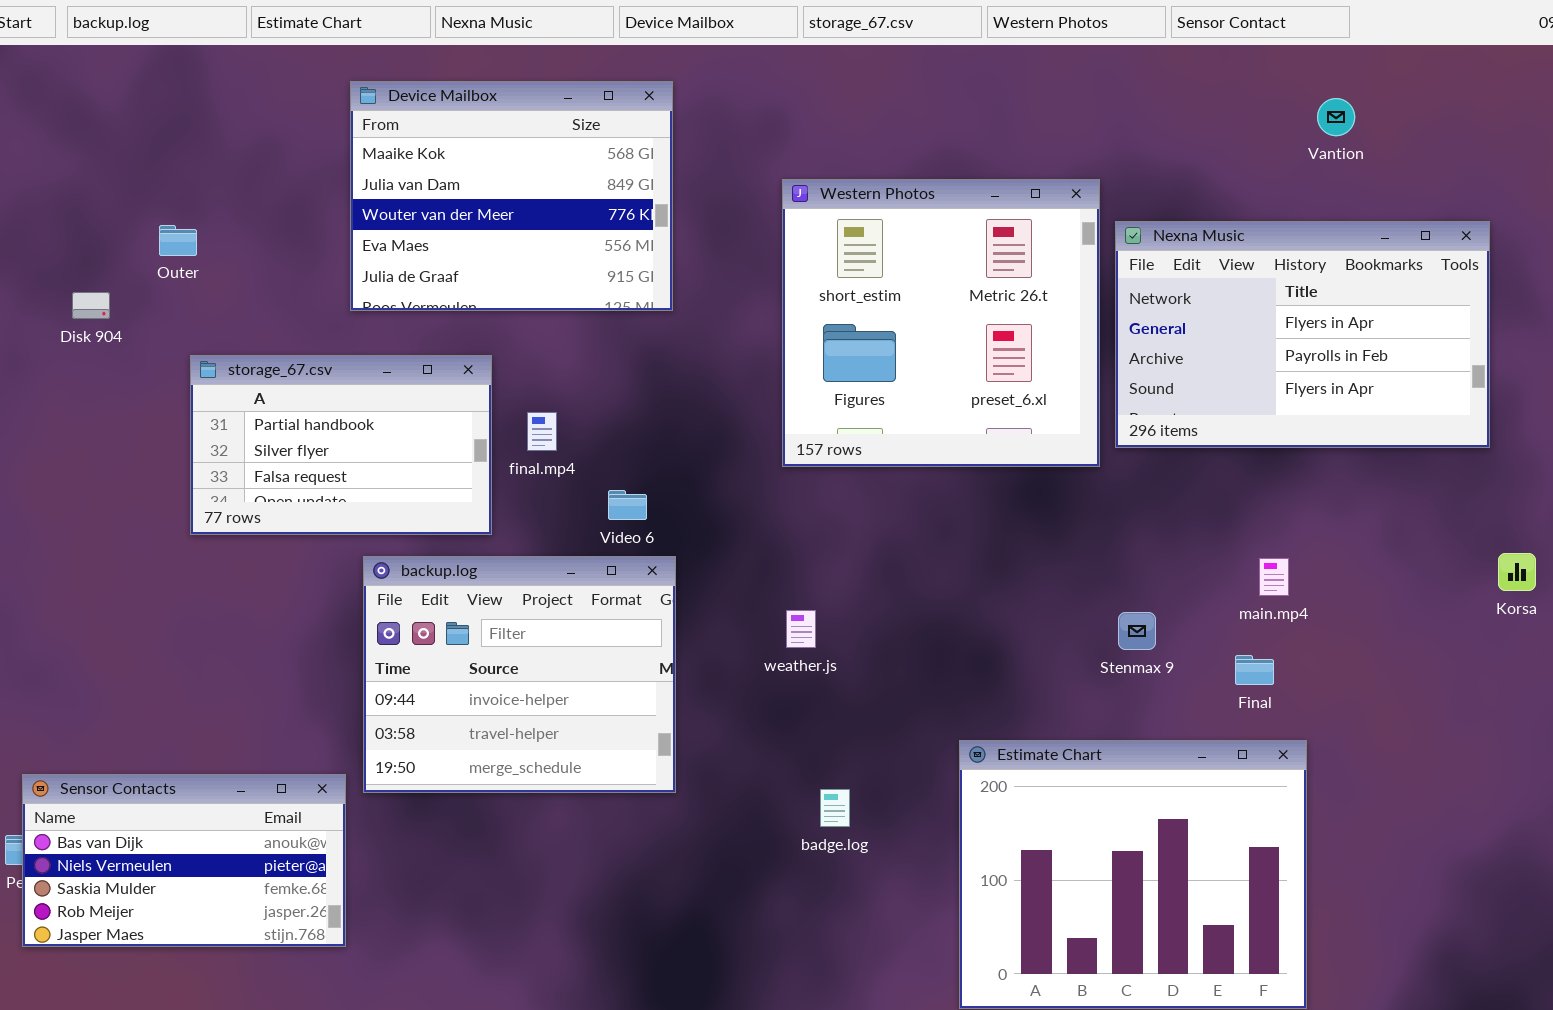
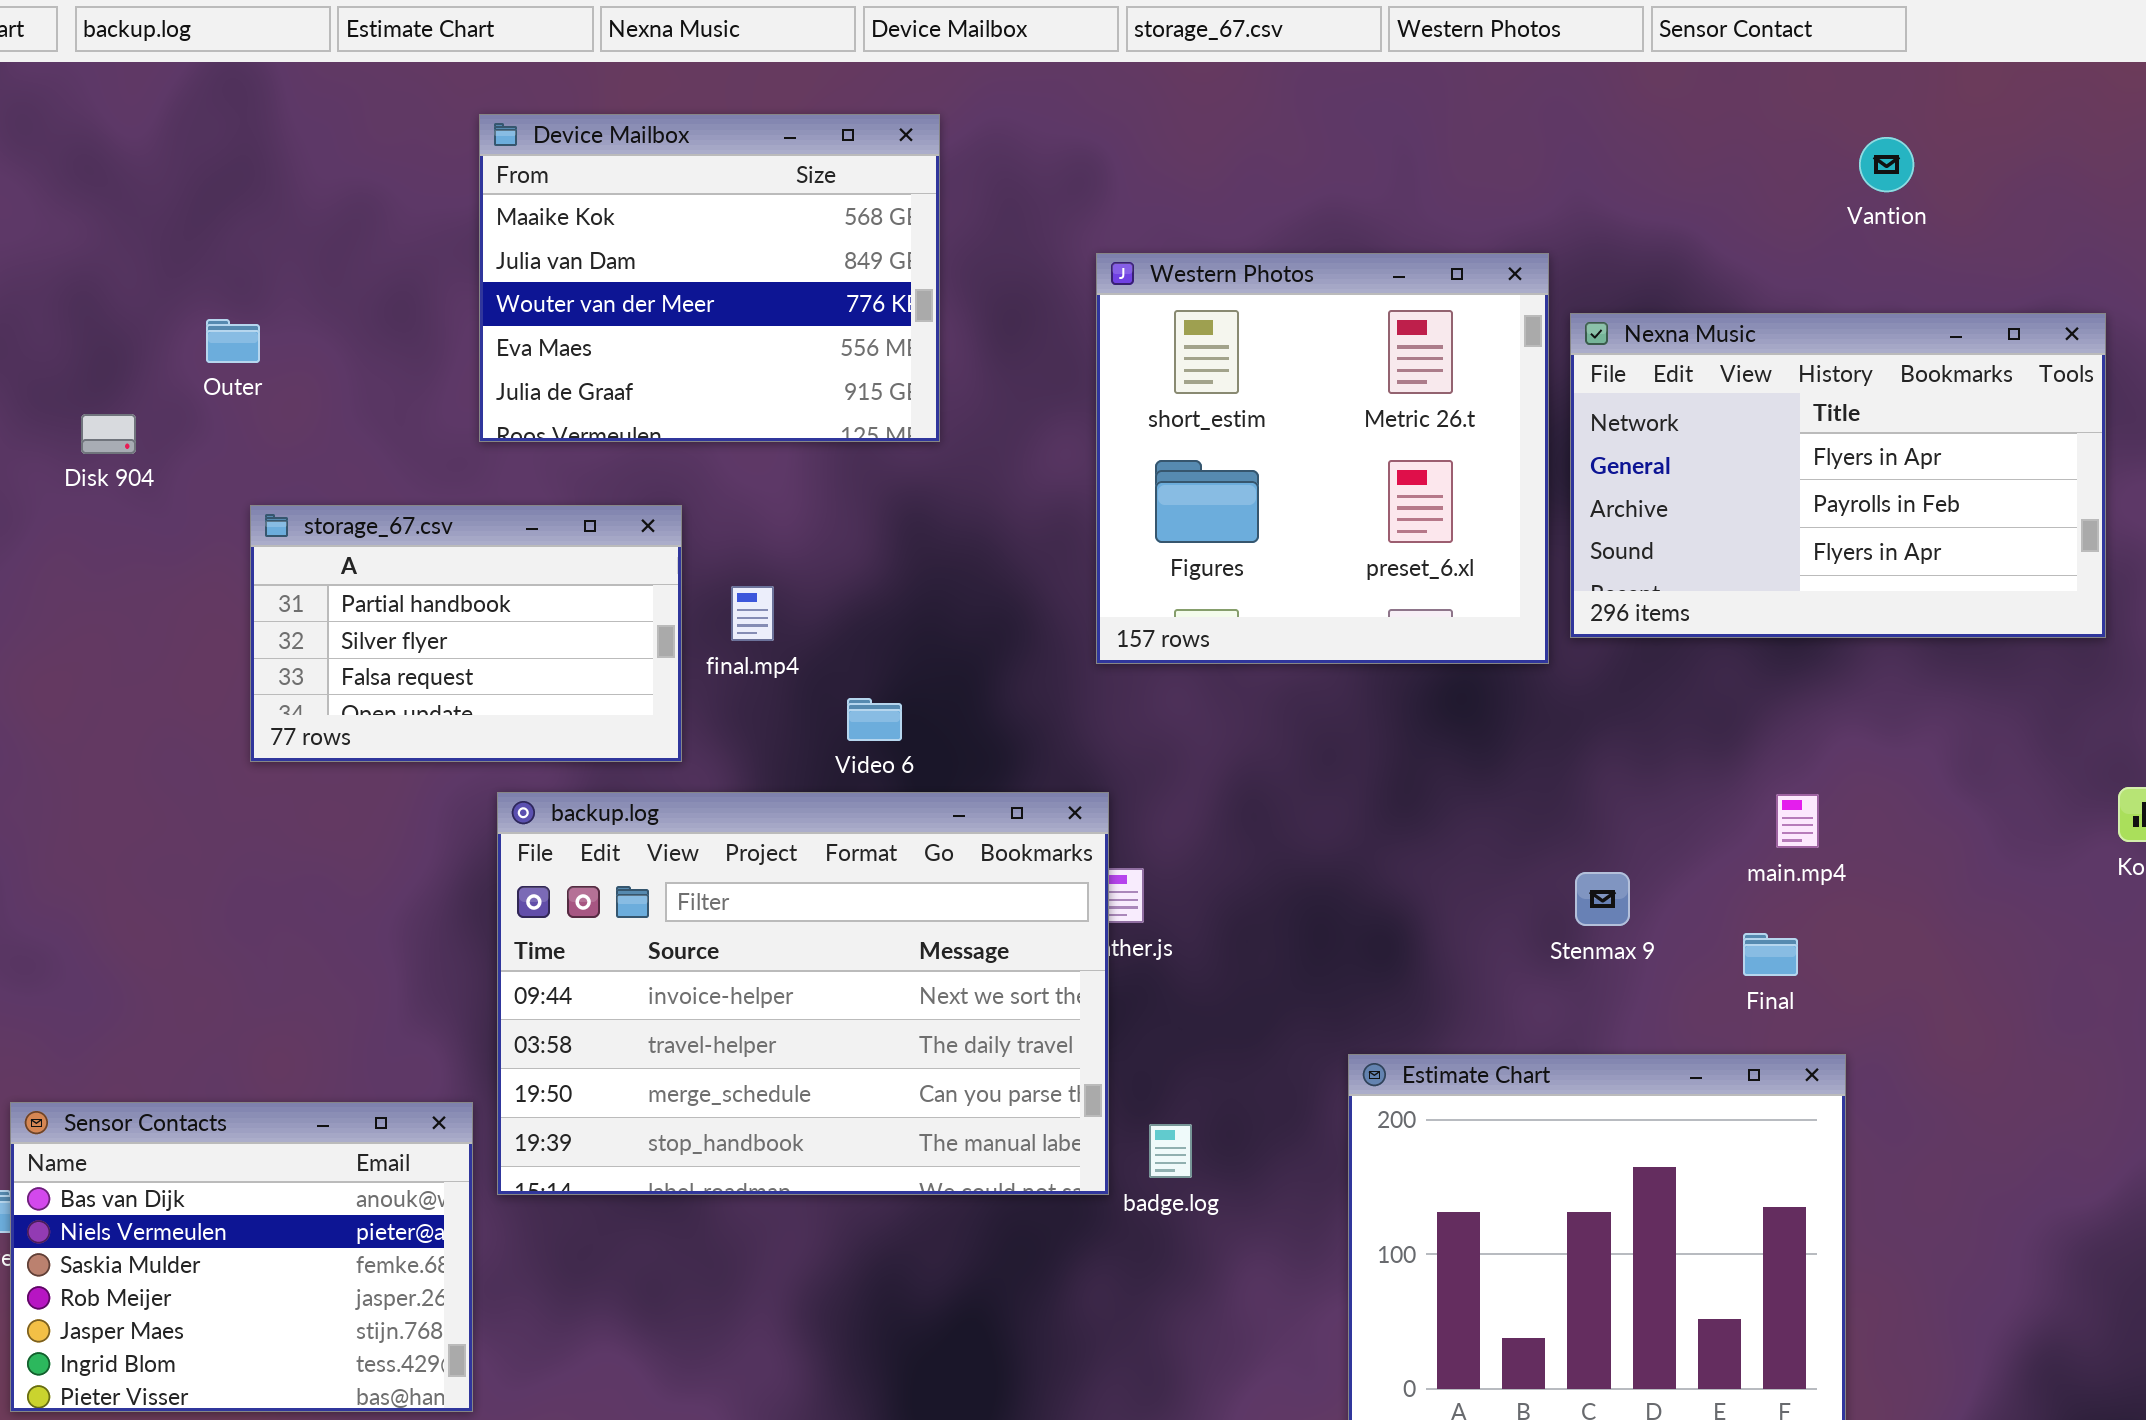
backup.log: [363,556,676,793] -> [497,792,1109,1195], resized
Sensor Contacts: [22,774,346,947] -> [10,1102,473,1412], resized

